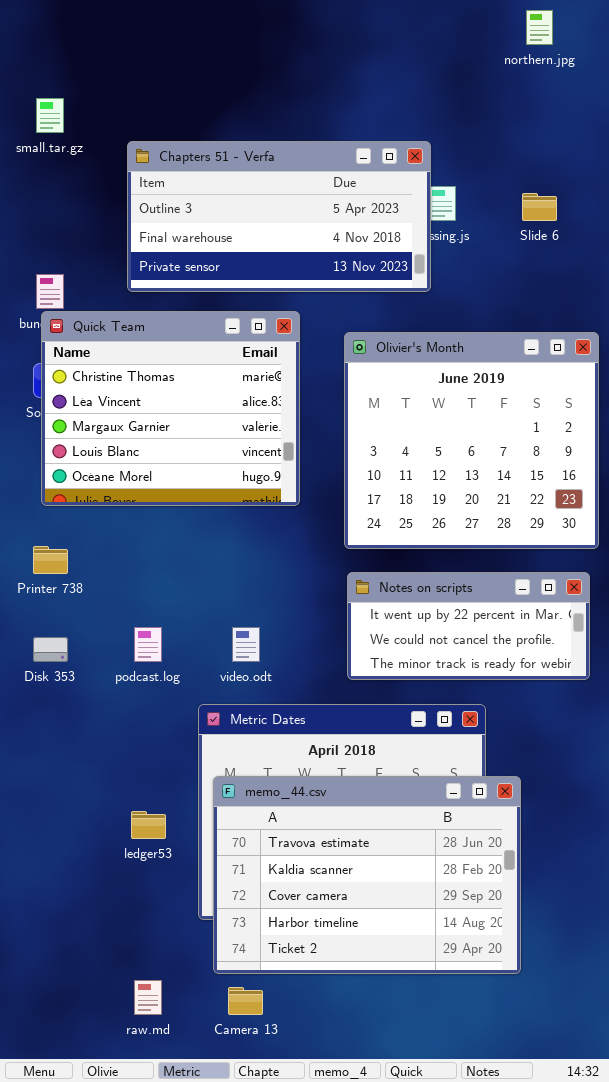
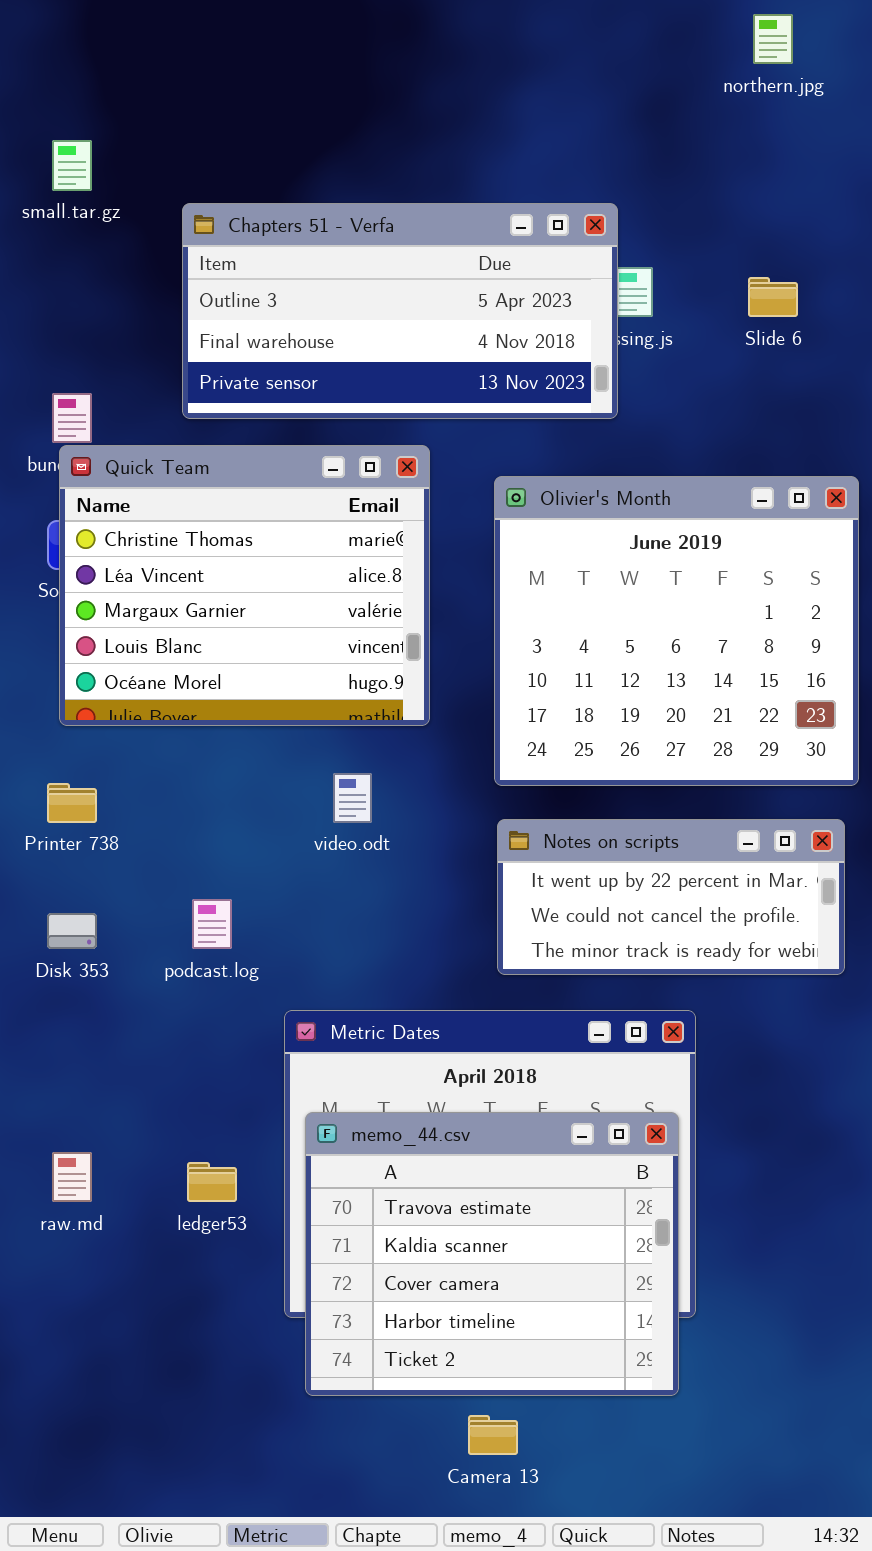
video.odt: [232,627,260,662] -> [333,773,372,823], moved
memo_44.csv: [213,776,521,974] -> [305,1112,679,1396], resized
raw.md: [134,980,162,1015] -> [52,1152,92,1202], moved
Camera 13: [228,987,263,1015] -> [468,1415,518,1455], moved

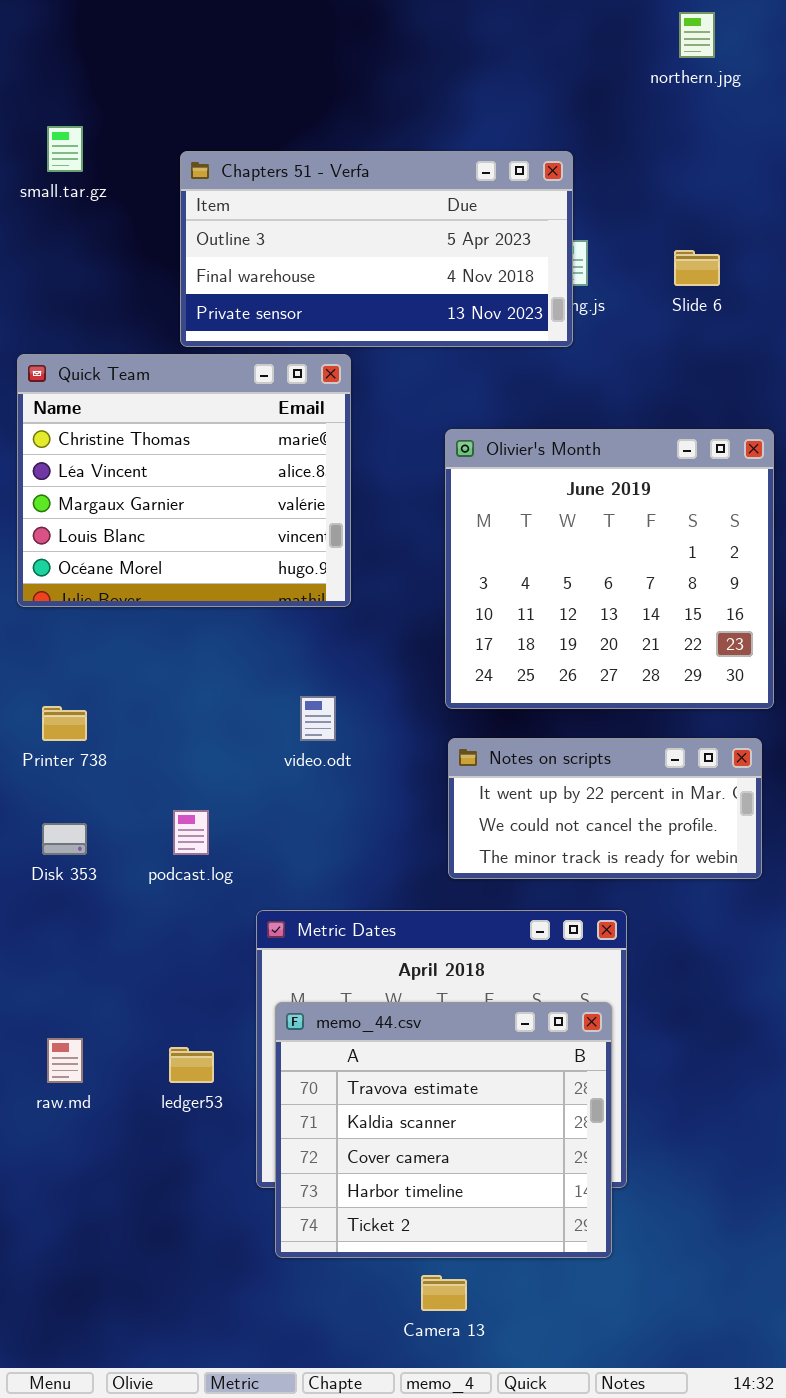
Chapters 51 - Verfa: [182,203,618,419] -> [180,151,573,347], moved
Quick Team: [59,445,430,726] -> [17,354,351,607], moved

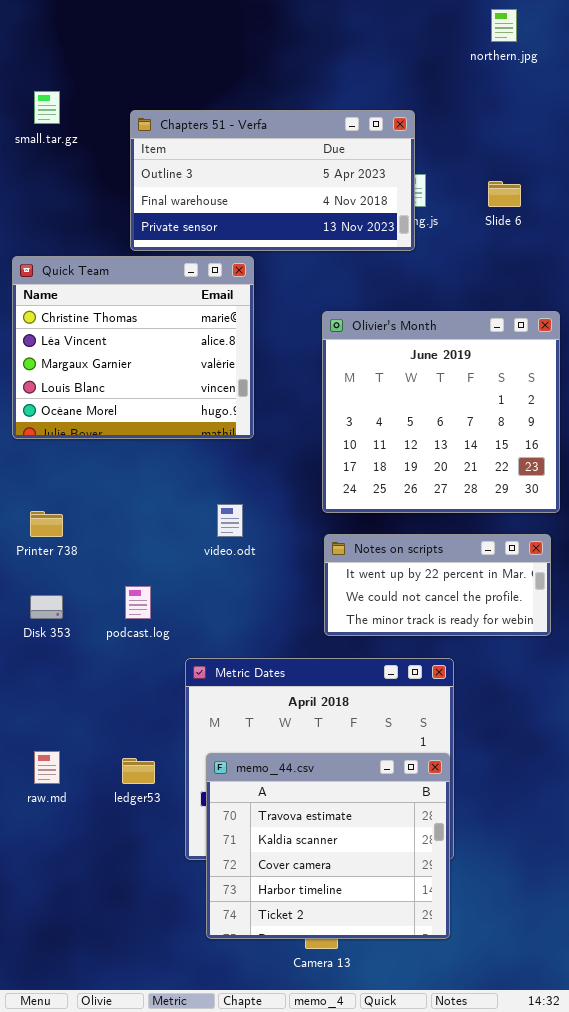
memo_44.csv: [275,1002,612,1258] -> [206,753,450,939], moved

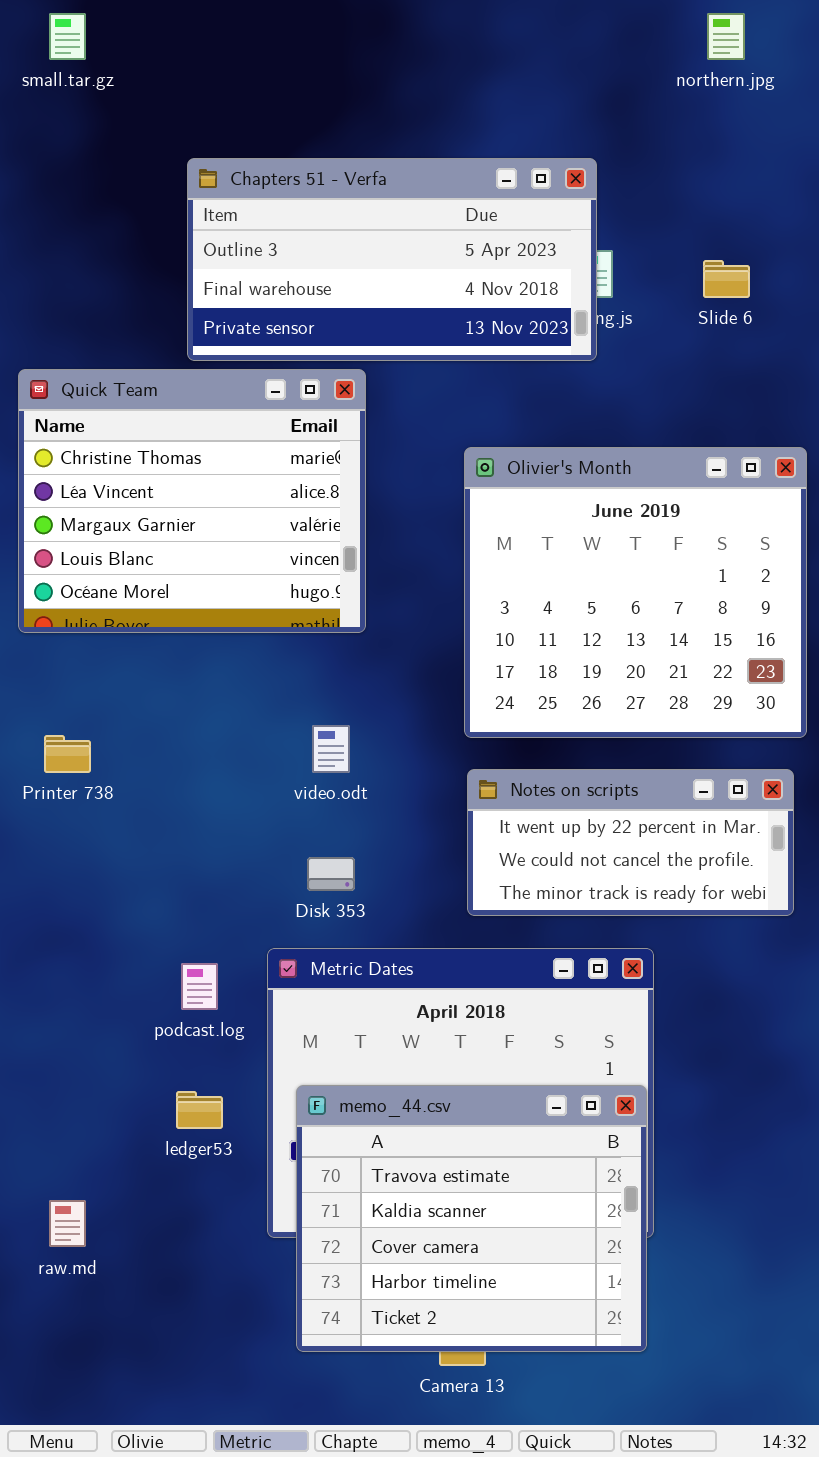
small.tar.gz: [34,91,60,124] -> [49,13,86,60], moved
podcast.log: [125,586,151,619] -> [181,963,218,1010], moved
Disk 353: [30,595,63,619] -> [307,857,355,891], moved
raw.md: [34,751,60,784] -> [49,1200,86,1247], moved

